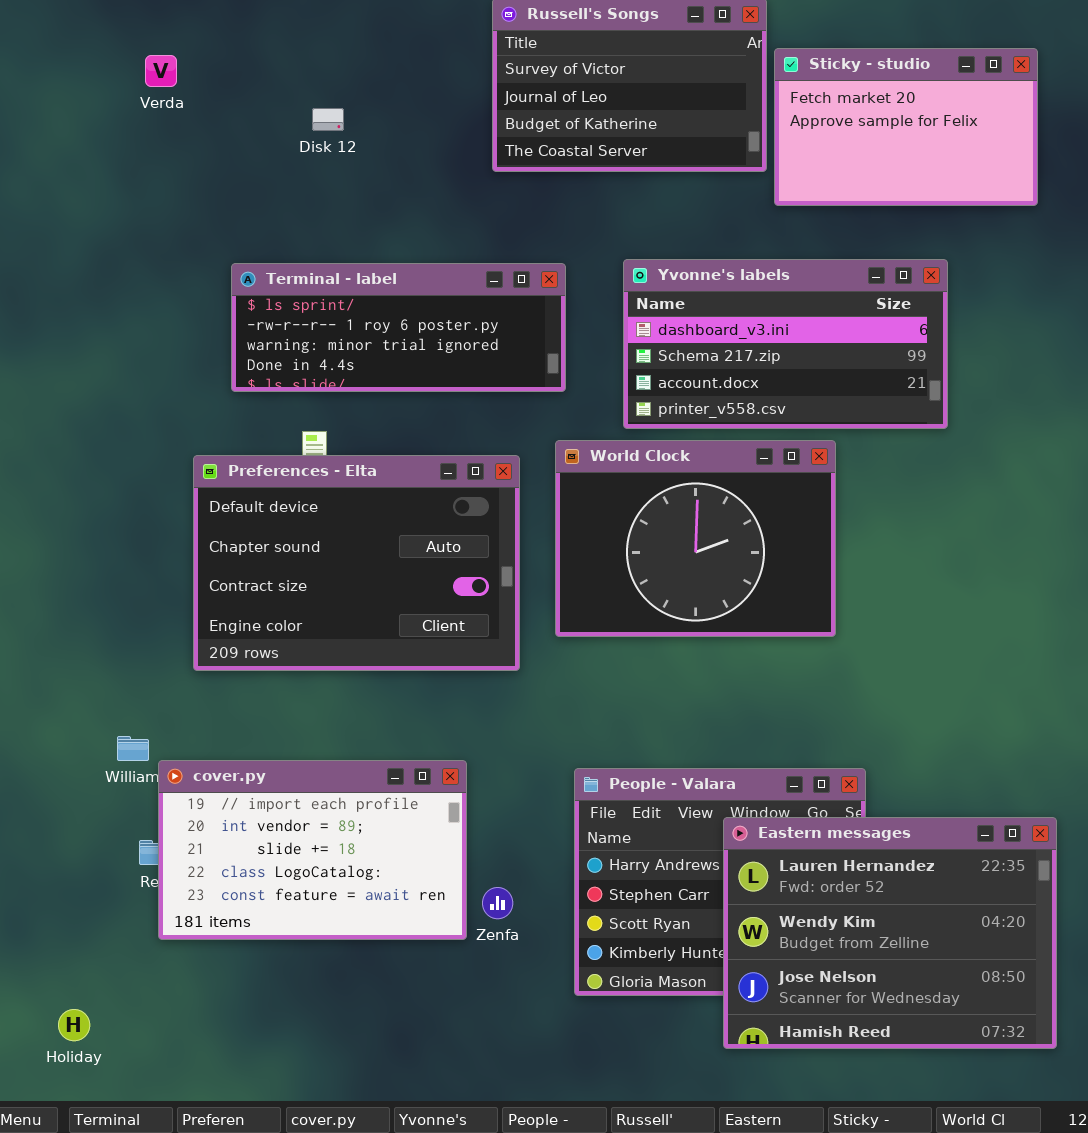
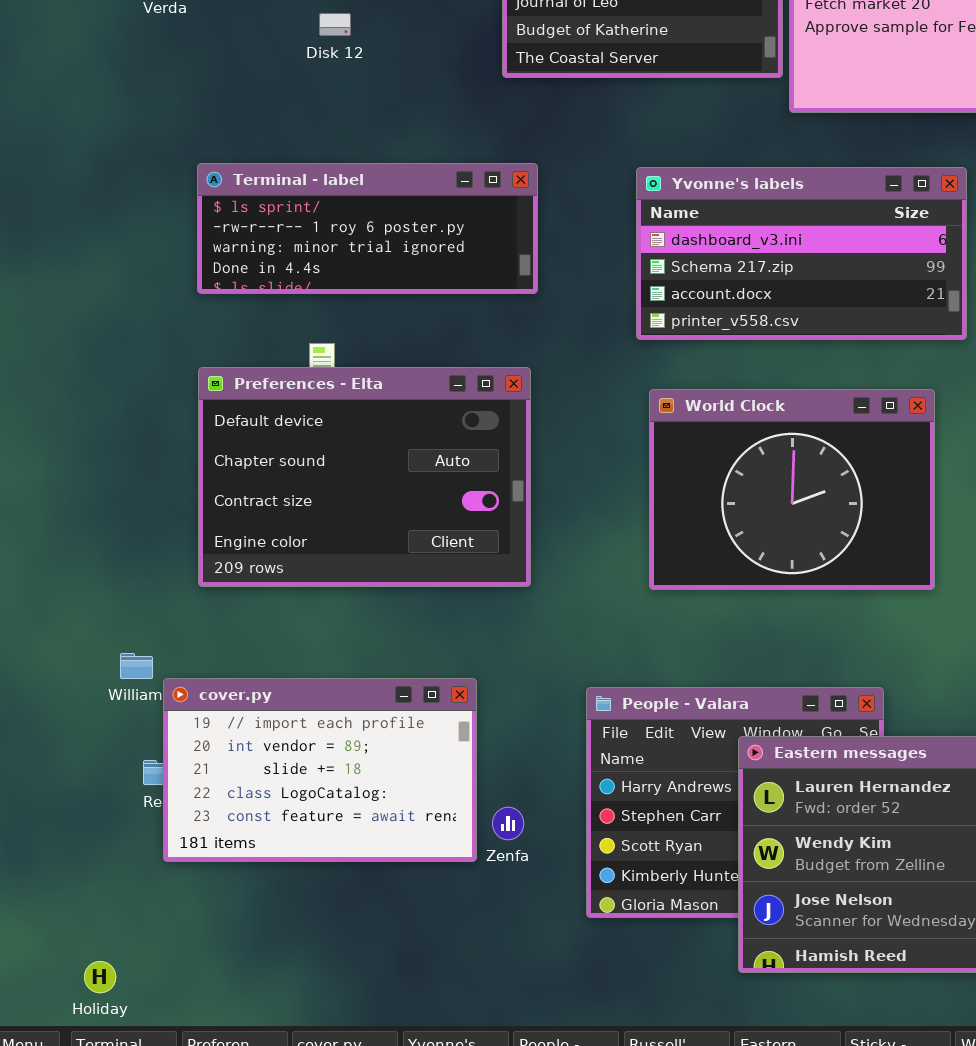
Terminal - label: [231,263,566,392] -> [197,163,538,294], moved
World Clock: [555,440,836,637] -> [649,389,935,590], moved
Holiday: [58,1009,90,1041] -> [84,961,116,993], moved

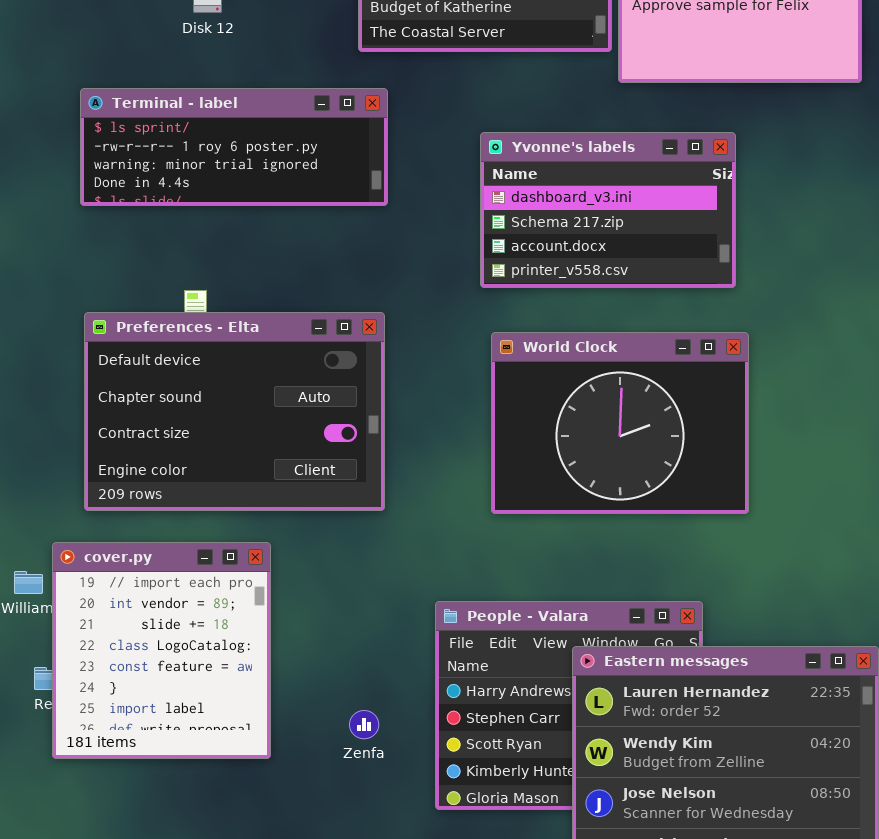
Terminal - label: [197,163,538,294] -> [80,88,388,206], moved
Yvonne's labels: [636,167,967,340] -> [480,132,736,288], resized
cover.py: [163,678,477,862] -> [52,542,271,759], resized

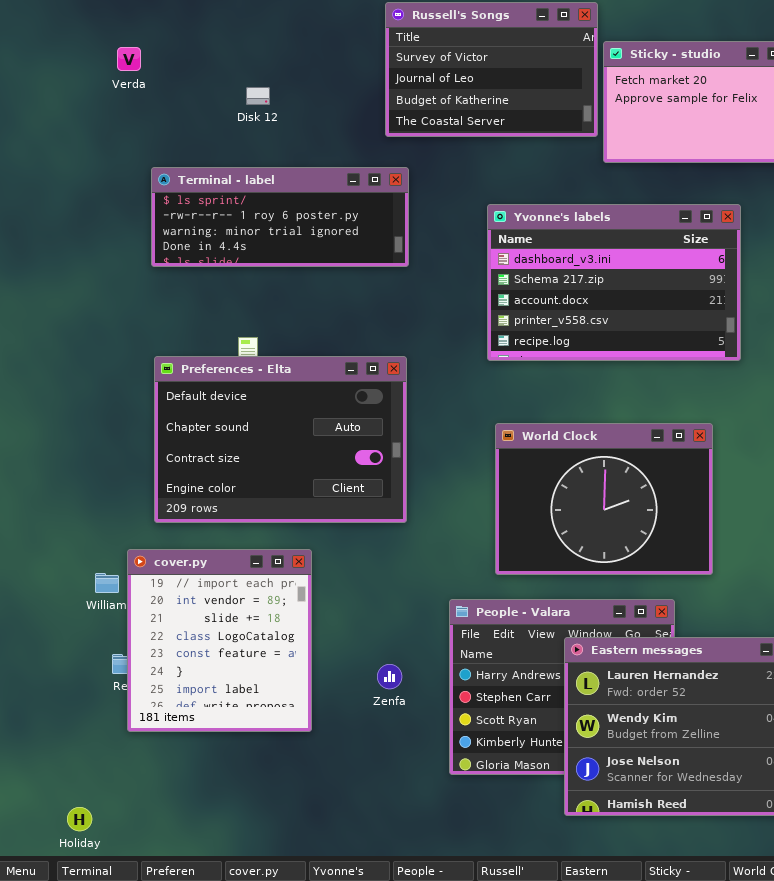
Yvonne's labels: [480,132,736,288] -> [487,204,741,361], resized
World Clock: [491,332,749,514] -> [495,423,713,575], moved
Zenfa: [349,710,379,739] -> [377,664,402,689], moved

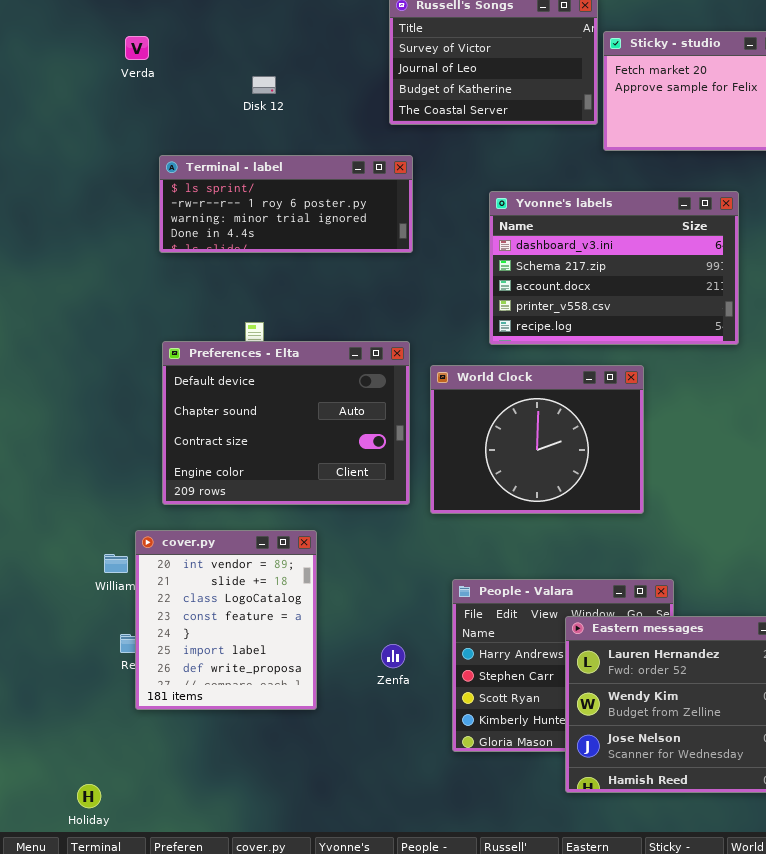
World Clock: [495,423,713,575] -> [430,365,644,514], moved
cover.py: [127,549,312,732] -> [135,530,317,710], scrolled down 1 row

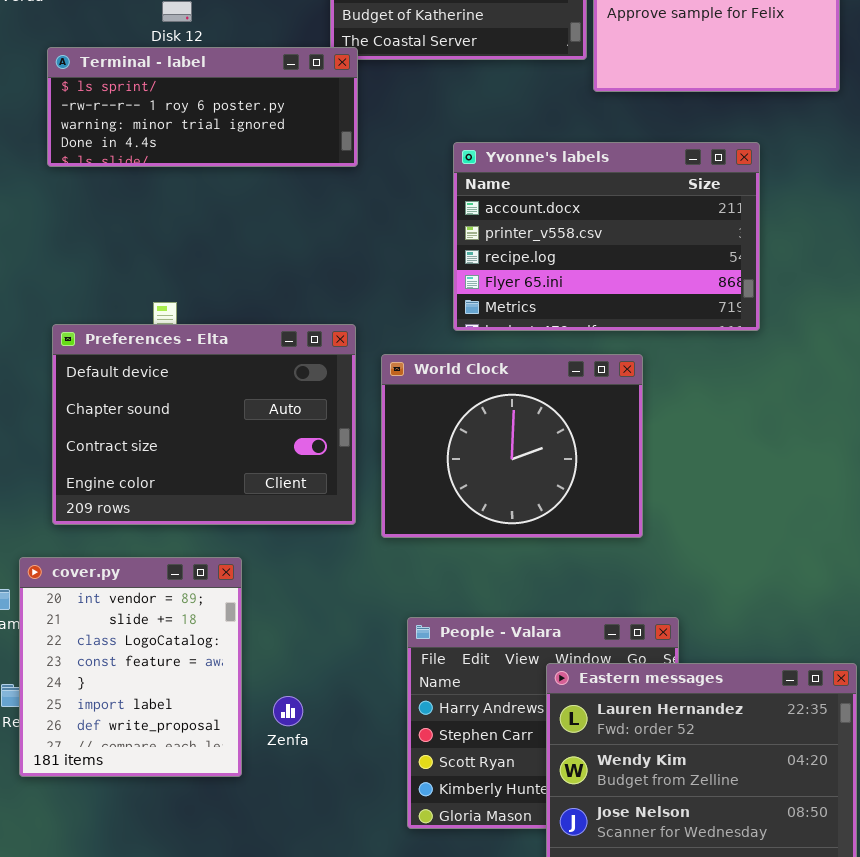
Terminal - label: [159,155,413,253] -> [47,47,358,167], moved
Yvonne's labels: [489,191,739,345] -> [453,142,760,331], scrolled down 2 rows
Zenfa: [381,644,405,668] -> [273,696,303,726], moved

